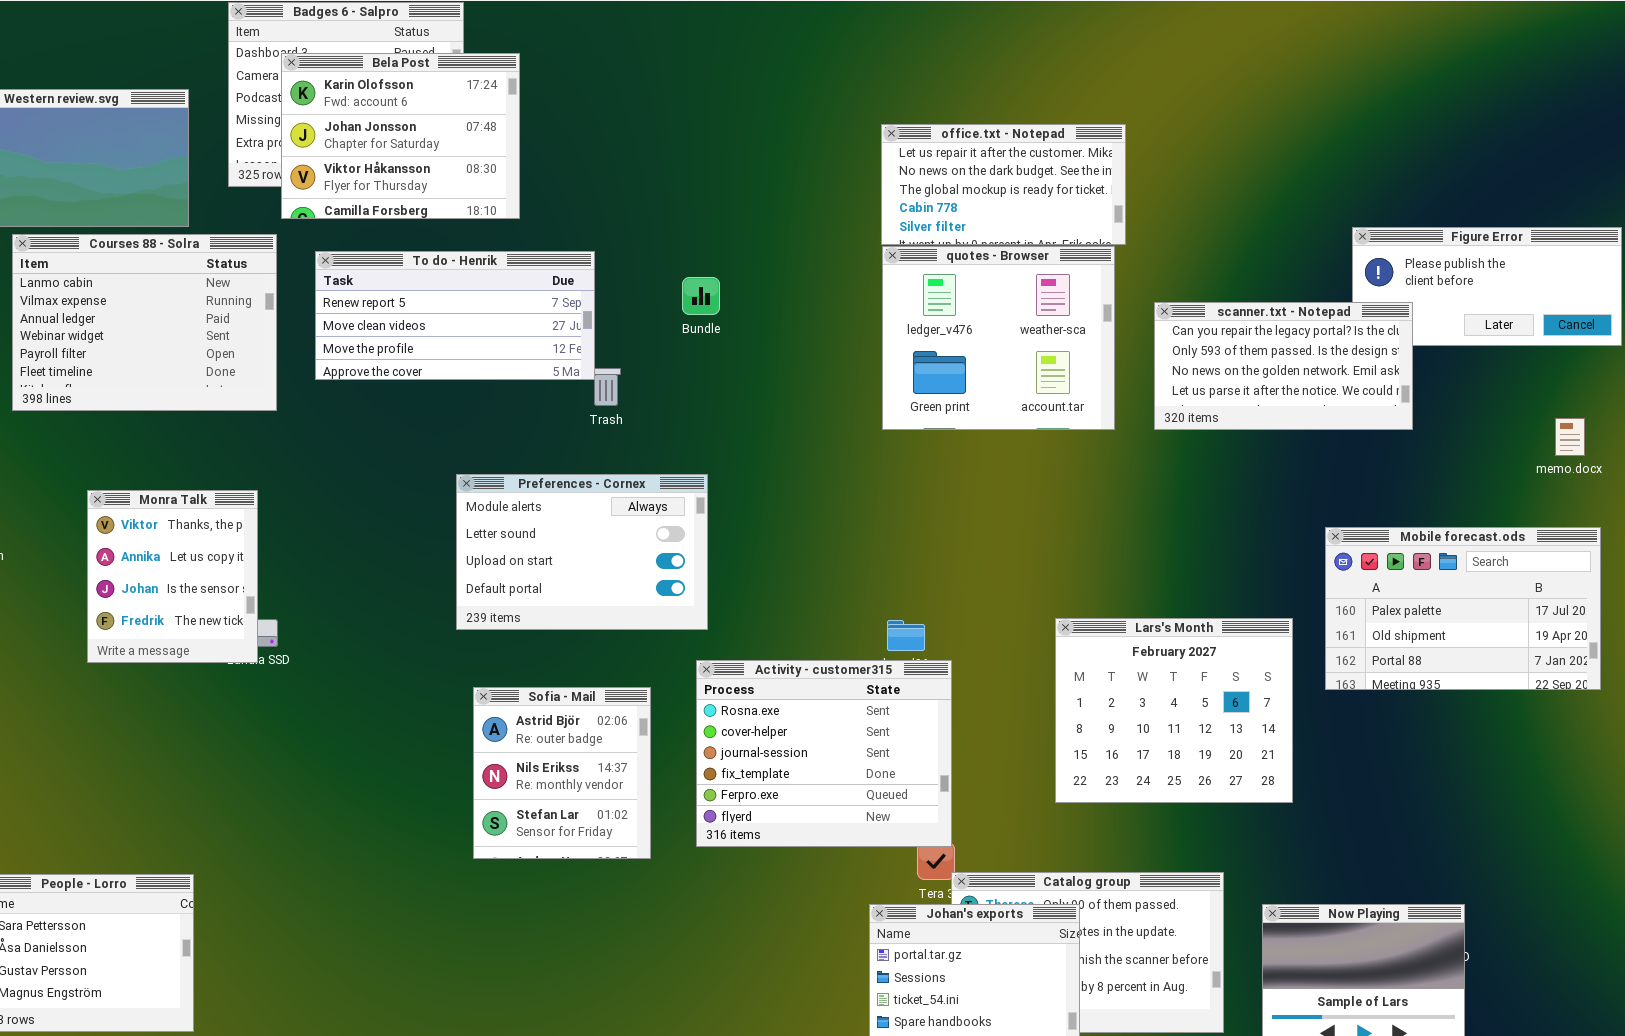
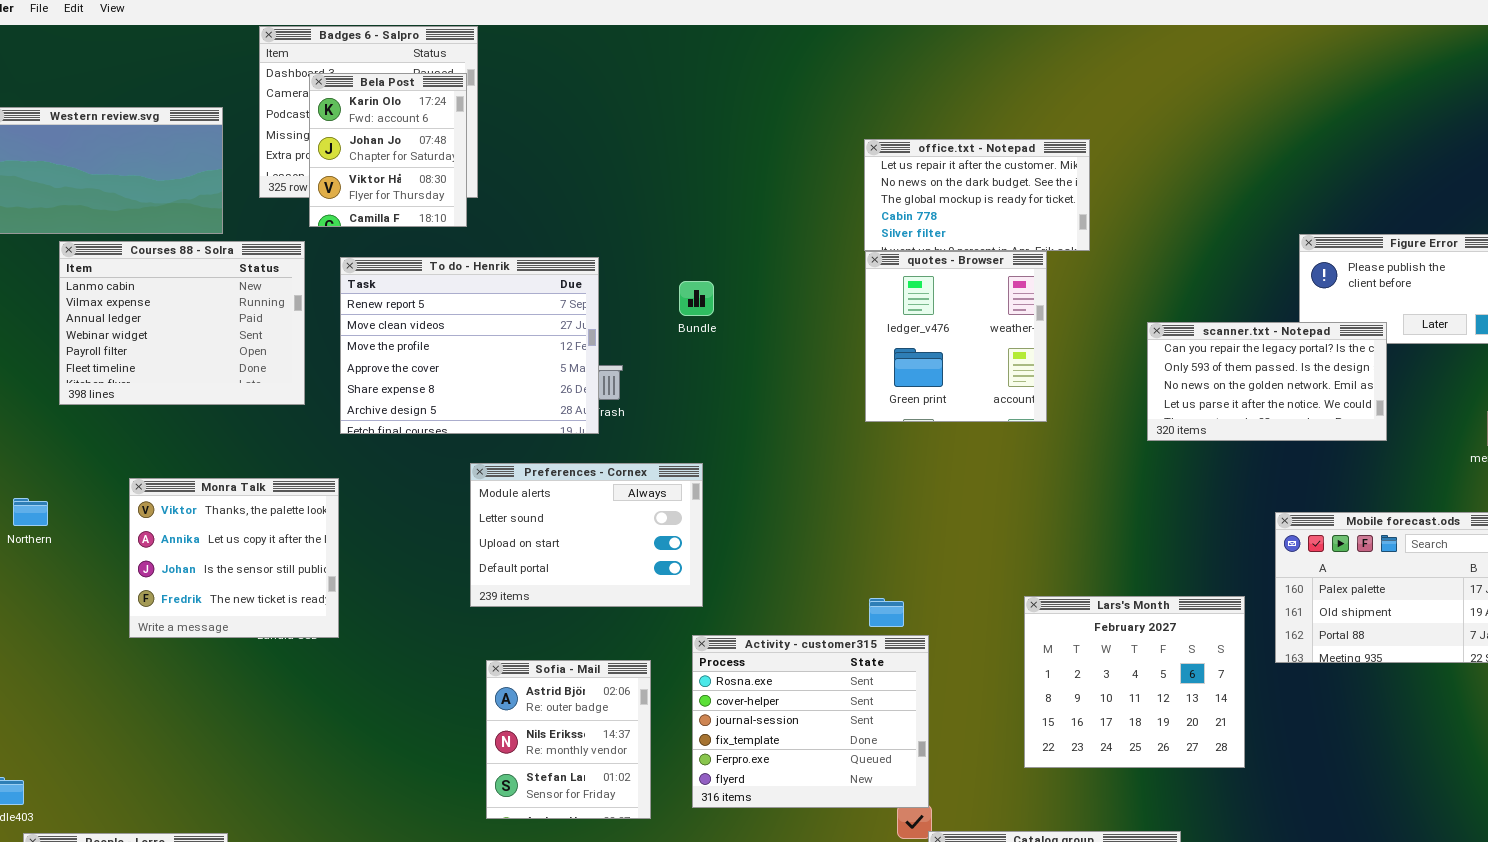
Bela Post: [281,53,520,219] -> [309,73,467,227], resized
quotes - Browser: [882,246,1115,430] -> [865,251,1047,422], resized
To do - Henrik: [315,251,595,380] -> [340,257,599,434], resized
scanner.txt - Notepad: [1154,302,1413,430] -> [1147,322,1387,441], moved
Monra Talk: [87,490,258,663] -> [129,478,339,638], resized

